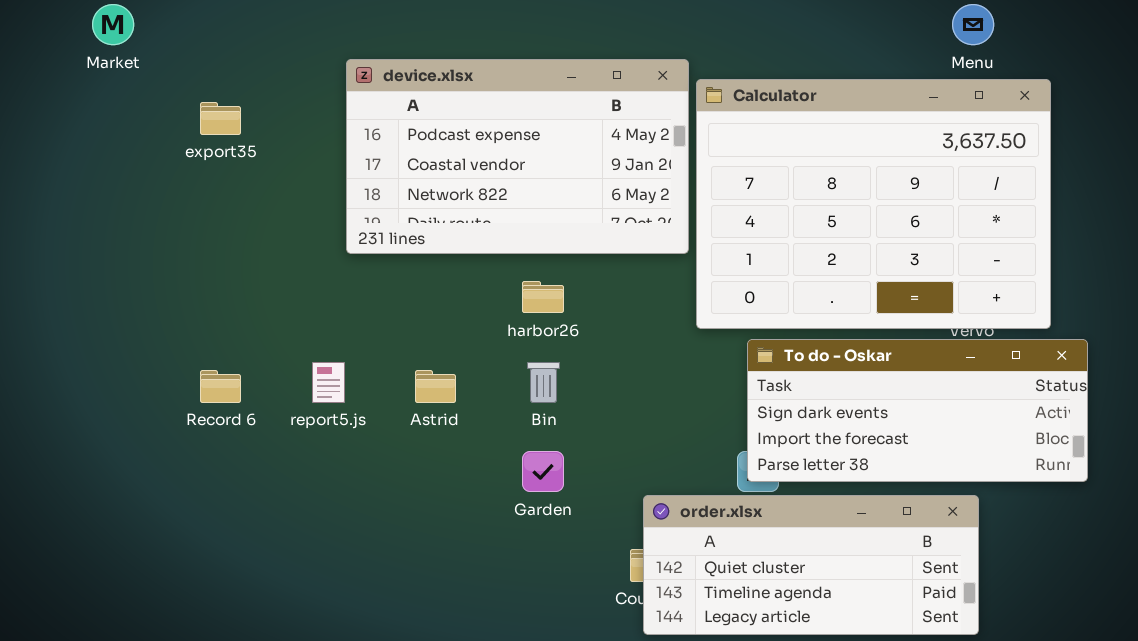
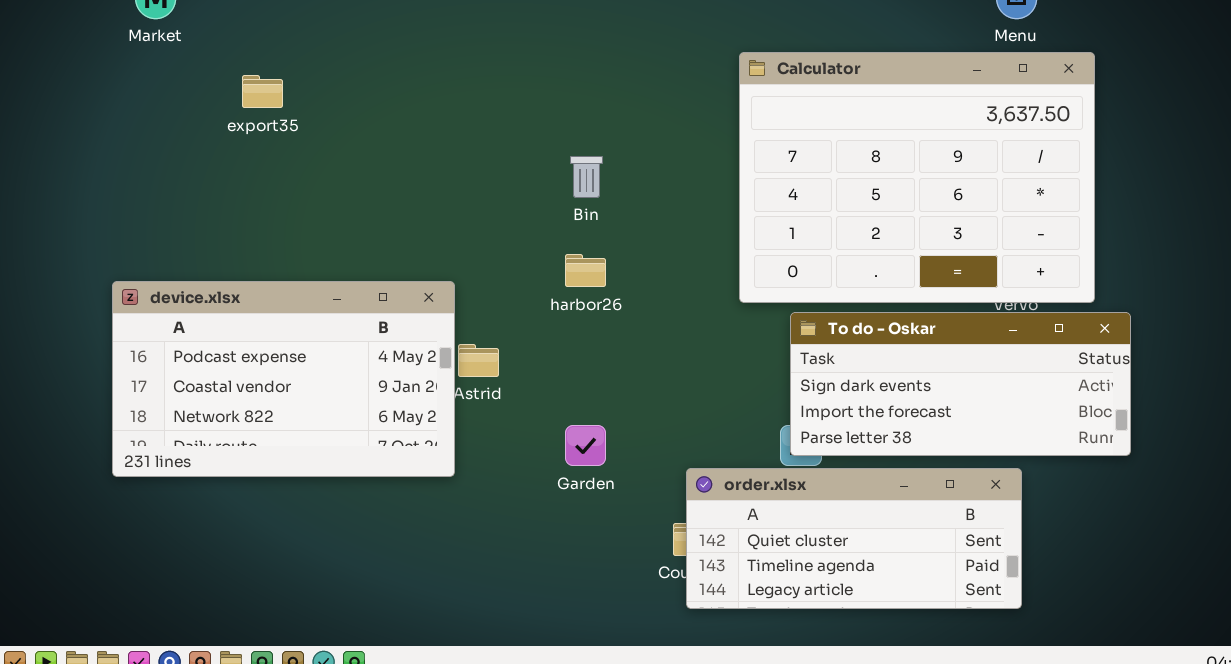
device.xlsx: [346,59,689,254] -> [112,281,455,477], moved
Bin: [527,362,560,403] -> [570,156,603,198], moved

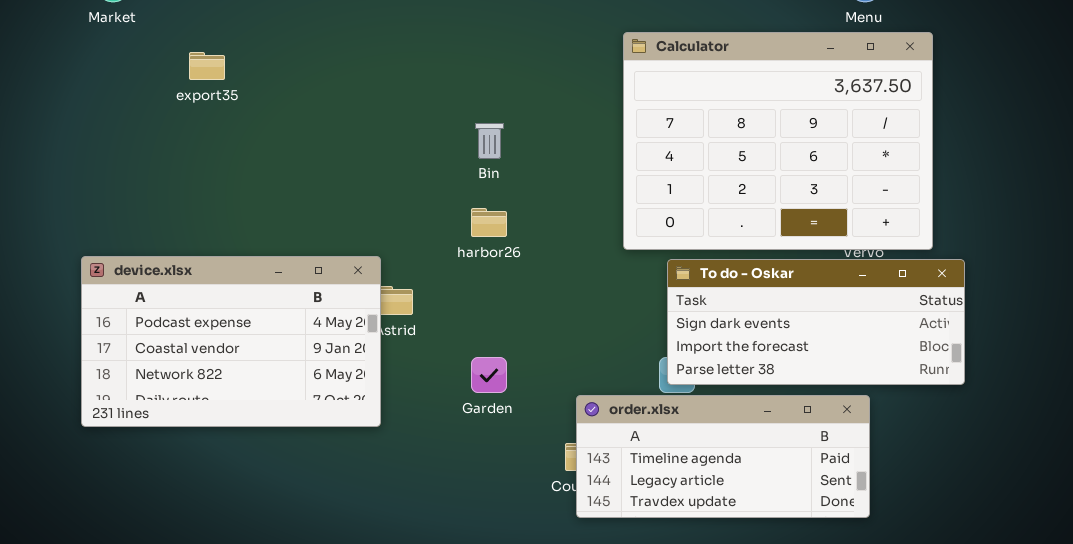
device.xlsx: [112,281,455,477] -> [81,256,381,427], moved
order.xlsx: [686,468,1022,609] -> [576,395,870,518], scrolled down 1 row

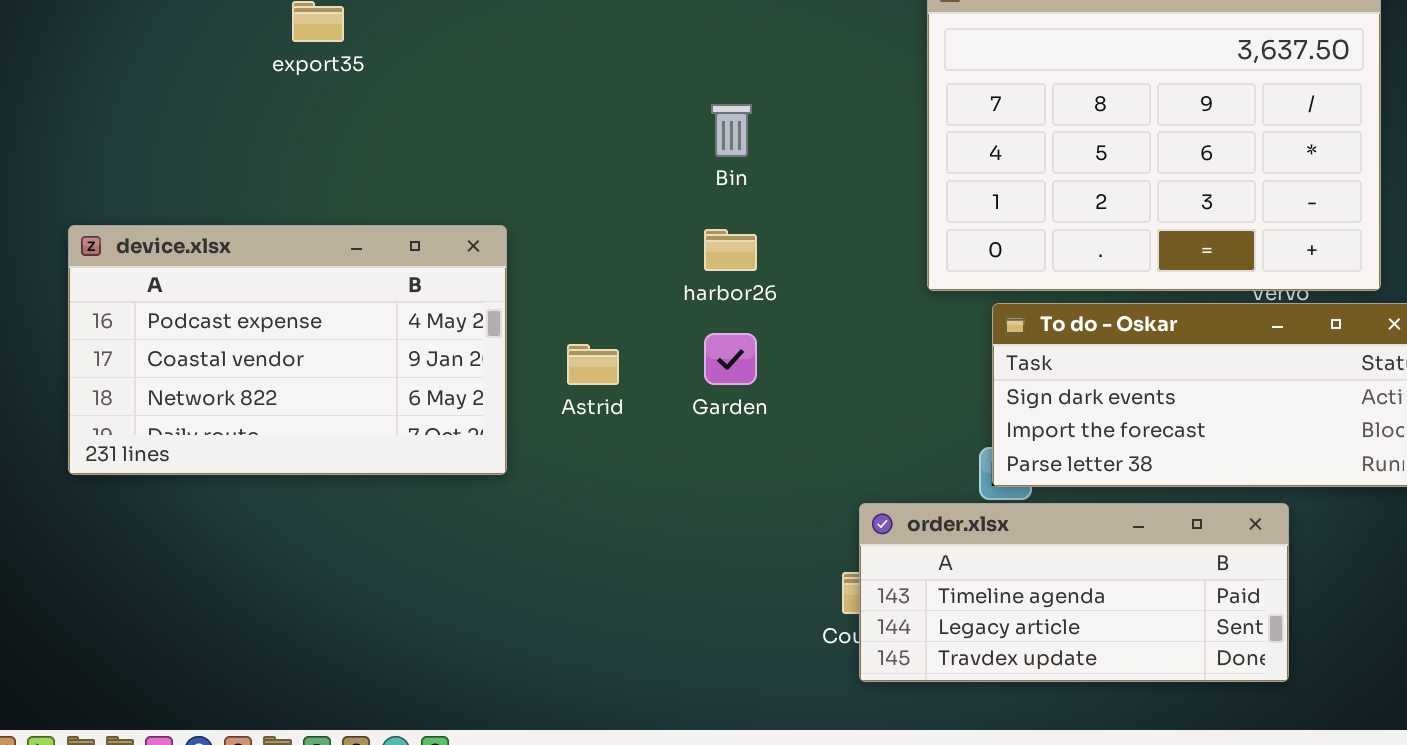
device.xlsx: [81,256,381,427] -> [68,225,507,475], moved
Garden: [471,357,507,393] -> [704,333,757,385], moved

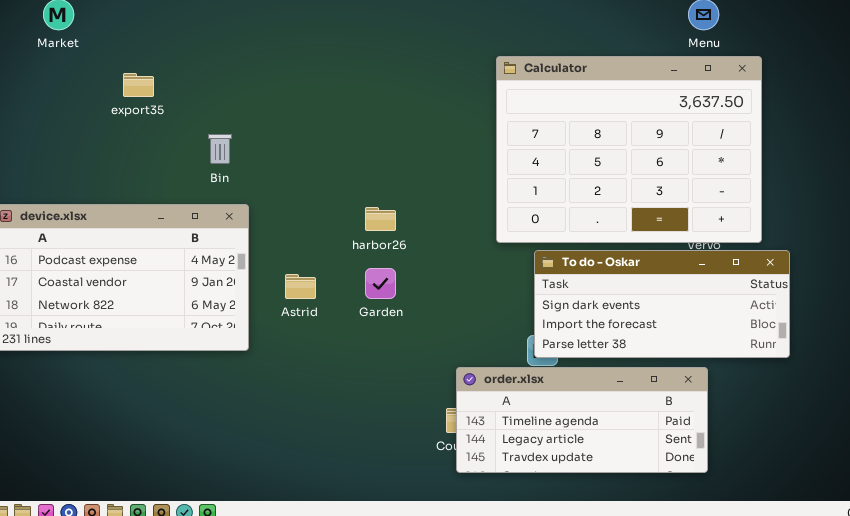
Bin: [711,104,752,157] -> [208,134,232,164], moved

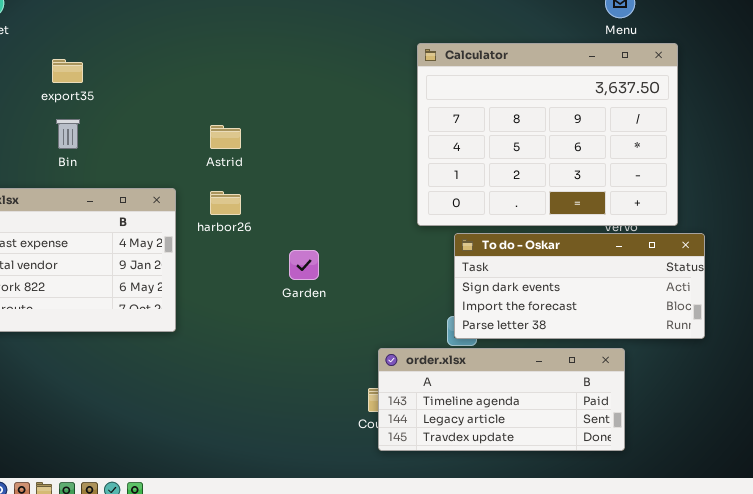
Bin: [208,134,232,164] -> [56,119,80,149], moved
harbor26: [365,207,396,231] -> [210,191,241,215], moved
Astrid: [285,274,316,299] -> [210,125,241,149], moved

